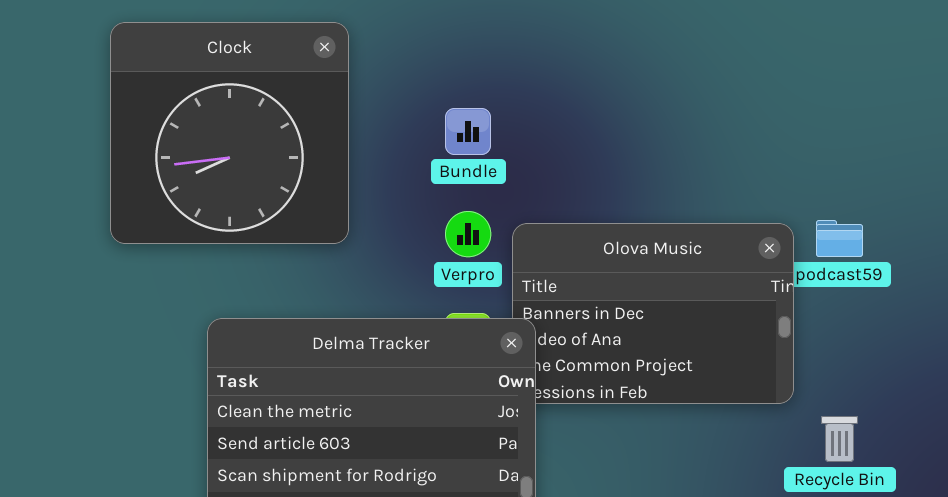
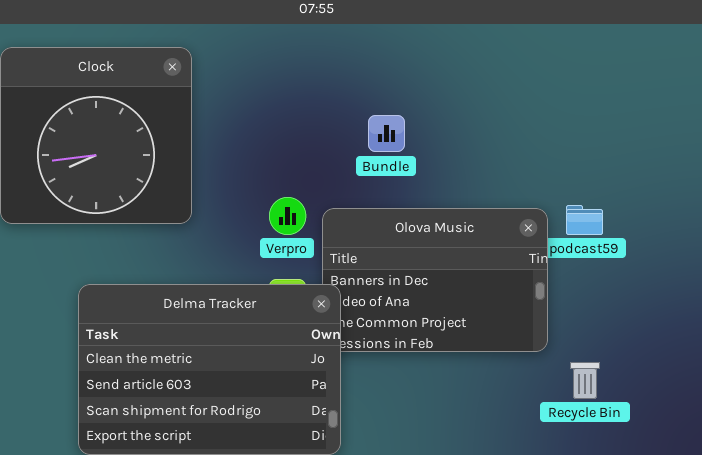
Bundle: [445,108,491,155] -> [368,115,405,152], moved

